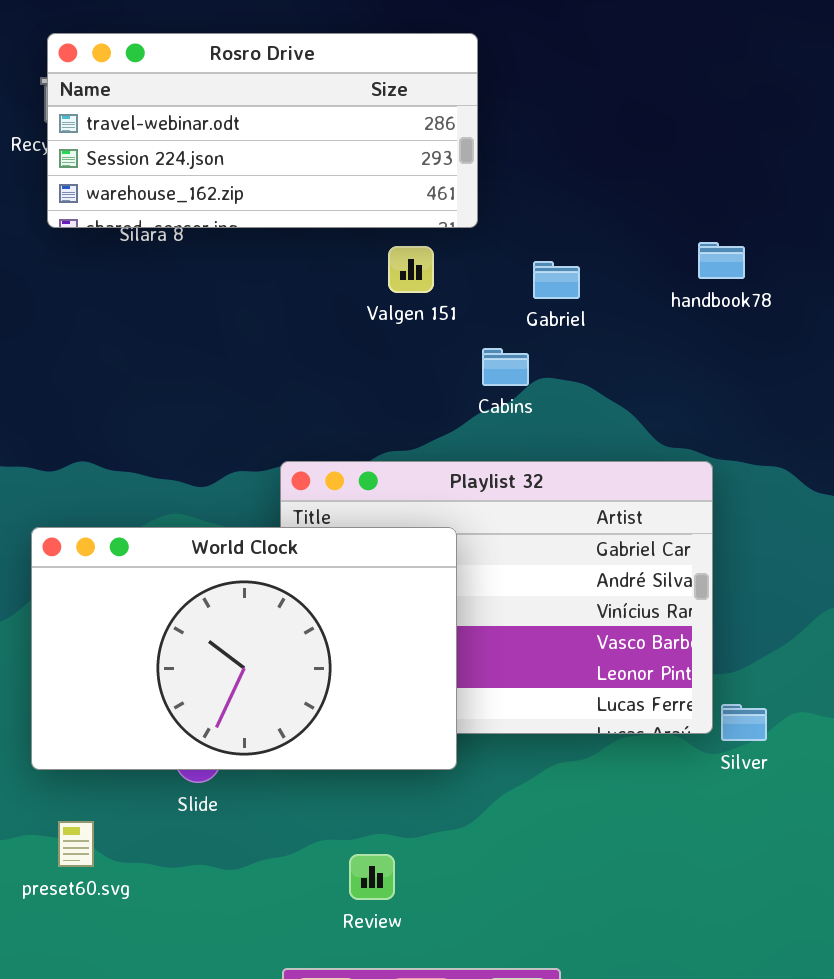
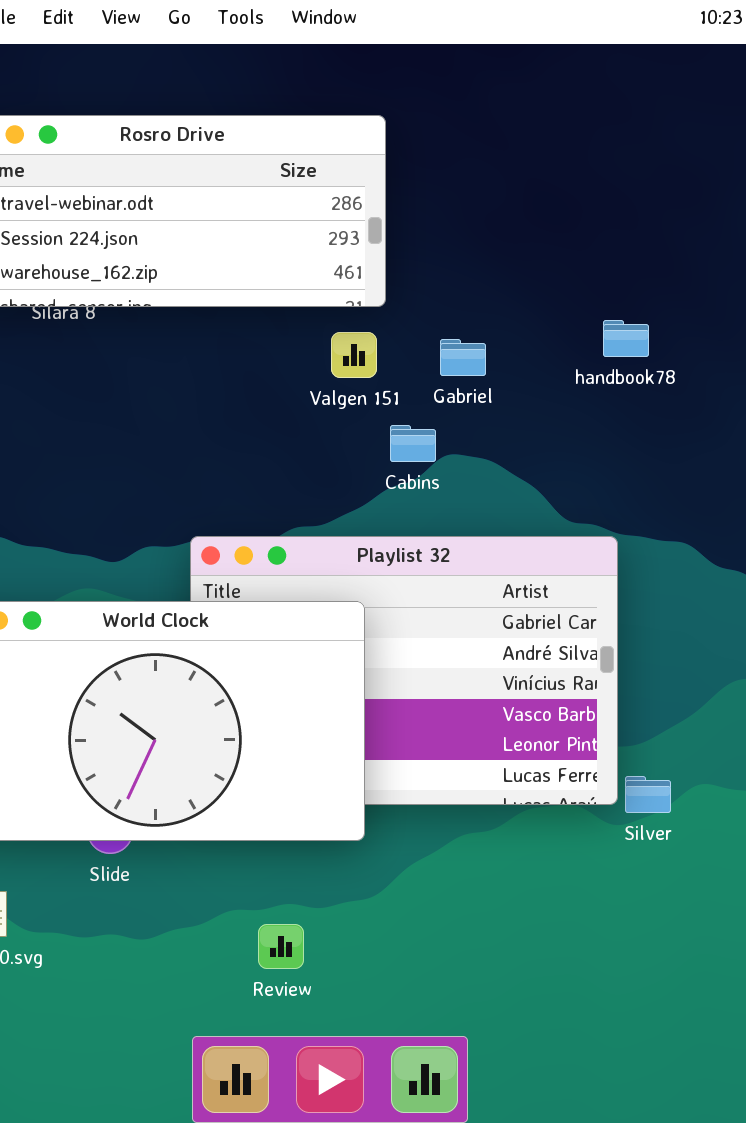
Valgen 151: [388,246,434,293] -> [331,332,377,378], moved

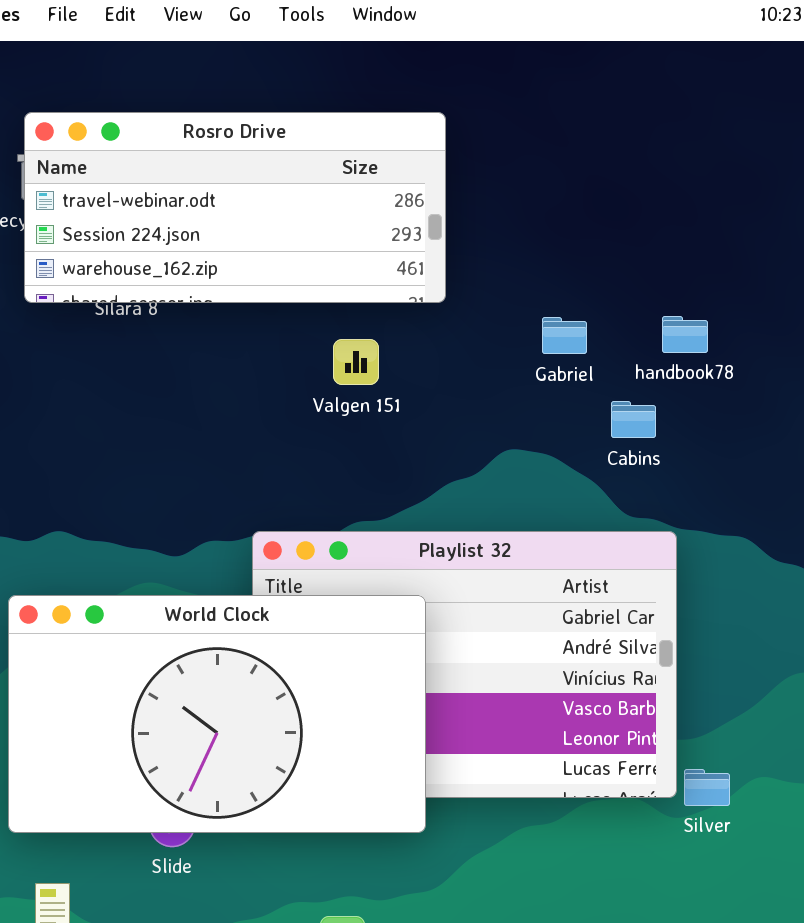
Valgen 151: [331,332,377,378] -> [333,339,379,385], moved
Gabriel: [440,339,486,376] -> [542,317,587,354], moved
Cabins: [390,425,436,462] -> [611,401,656,438], moved

